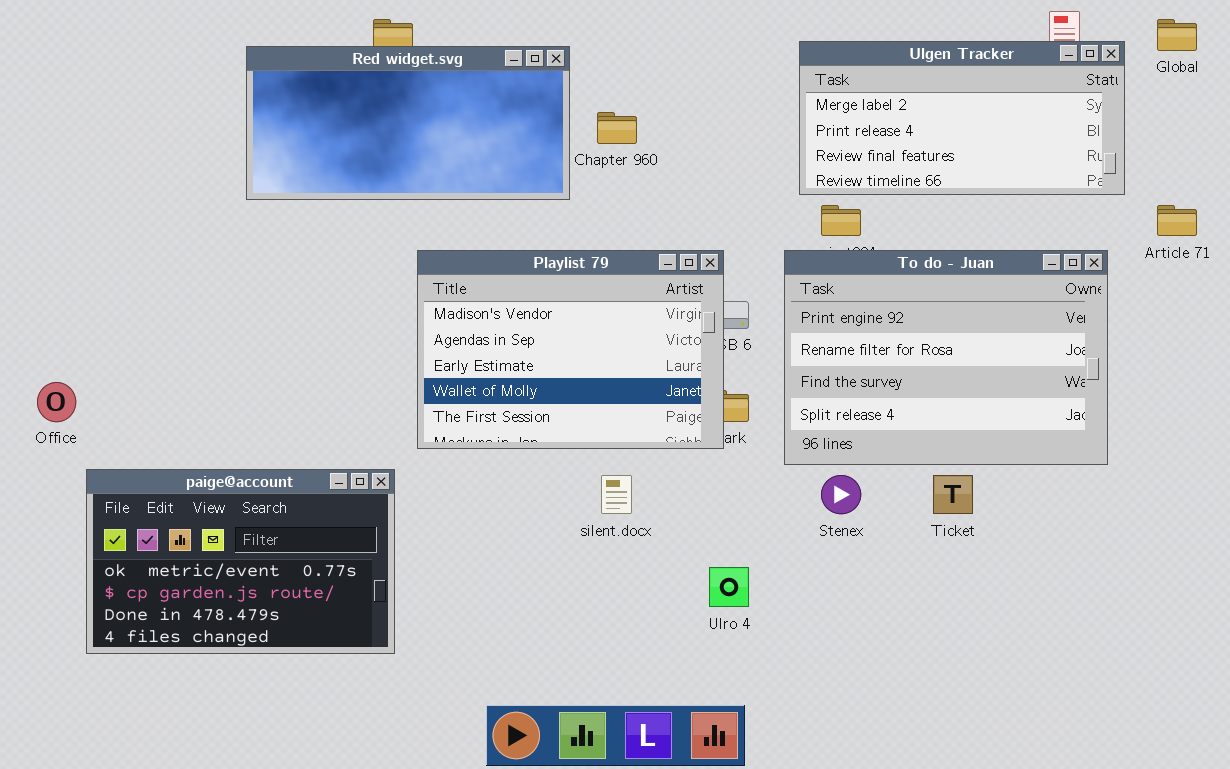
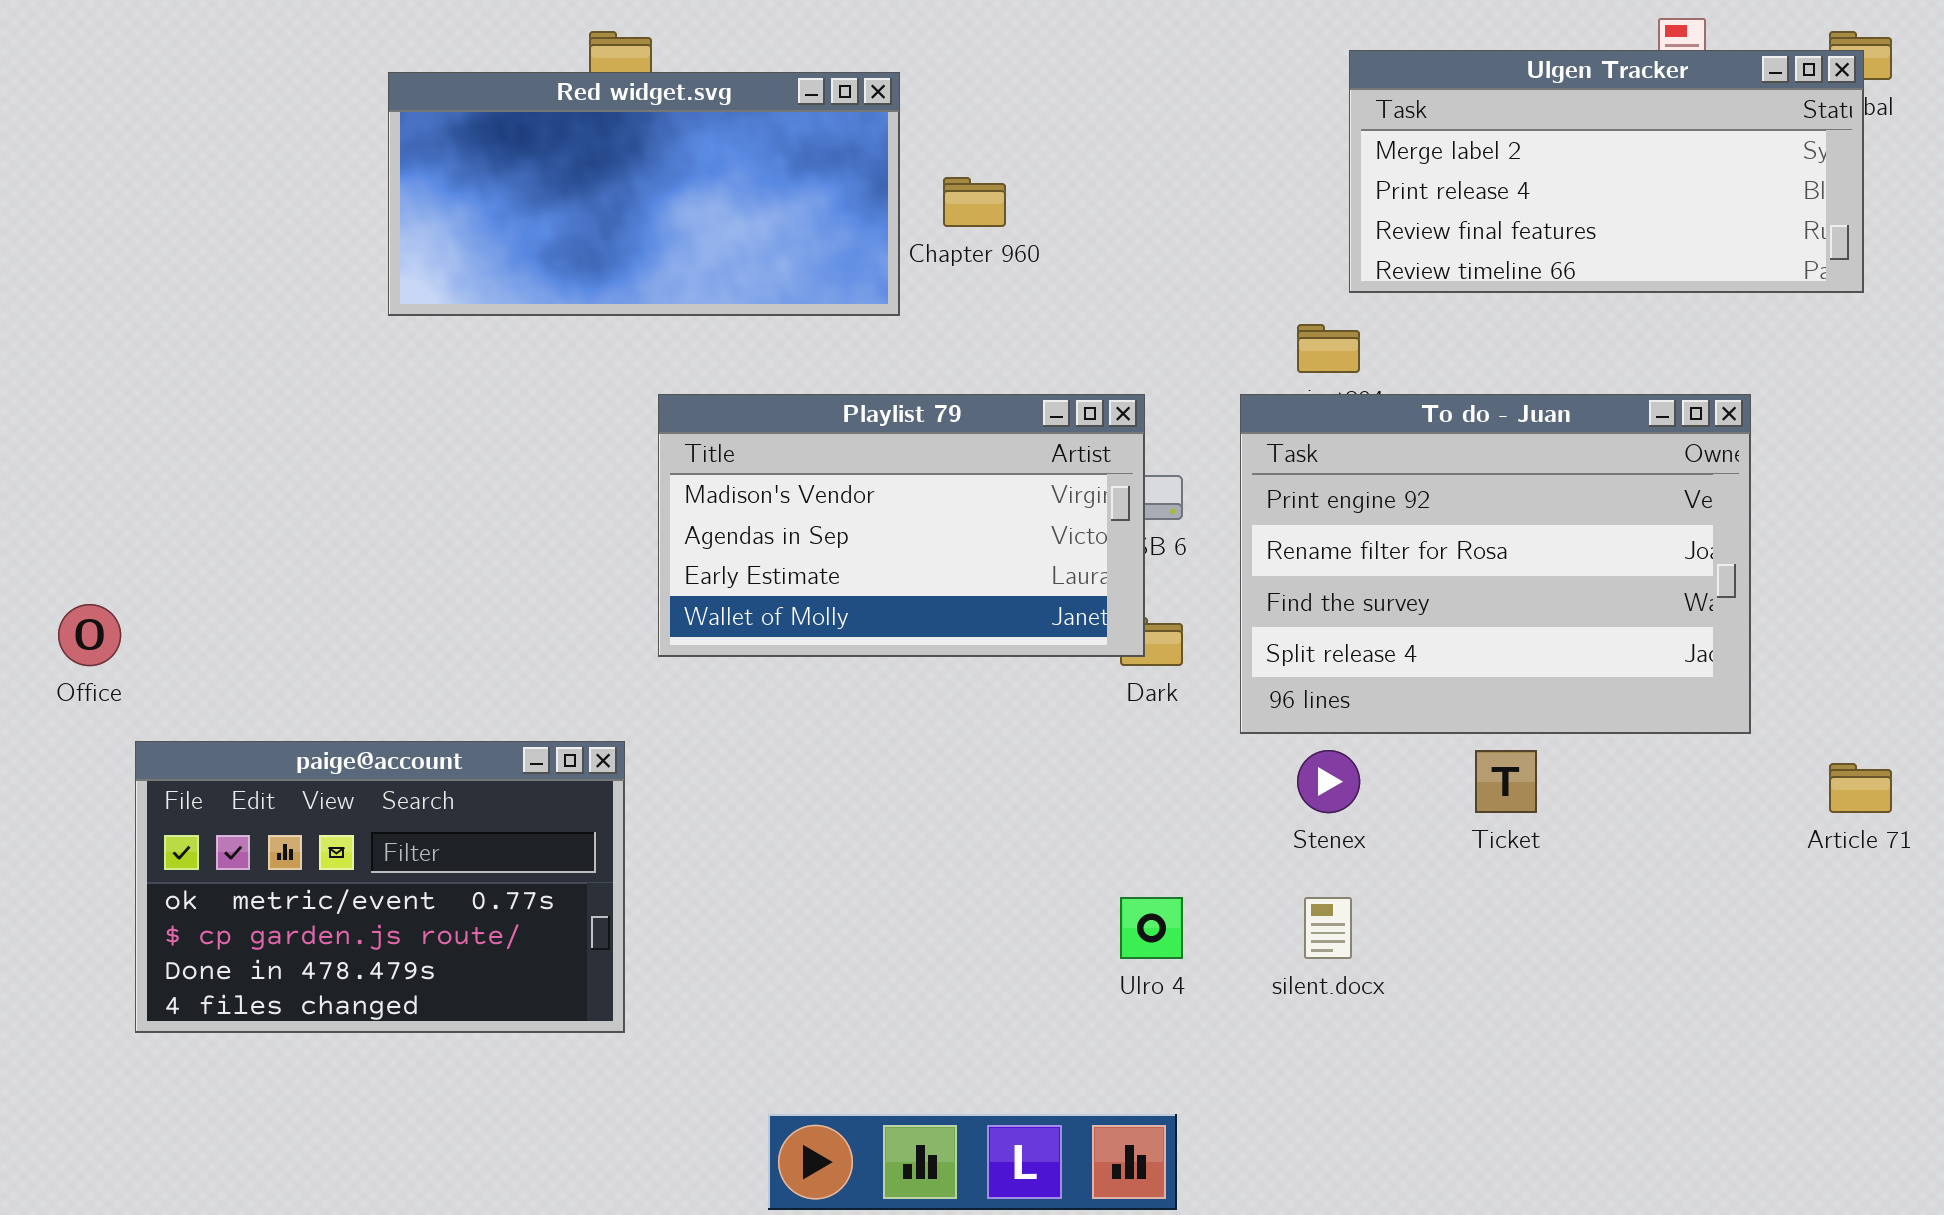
Ulgen Tracker: [799,41,1125,195] -> [1349,50,1864,293], moved
Article 71: [1157,205,1197,236] -> [1829,763,1892,813], moved
Playlist 79: [417,250,724,449] -> [658,394,1145,657], resized
silent.docx: [601,475,632,514] -> [1304,897,1352,959], moved

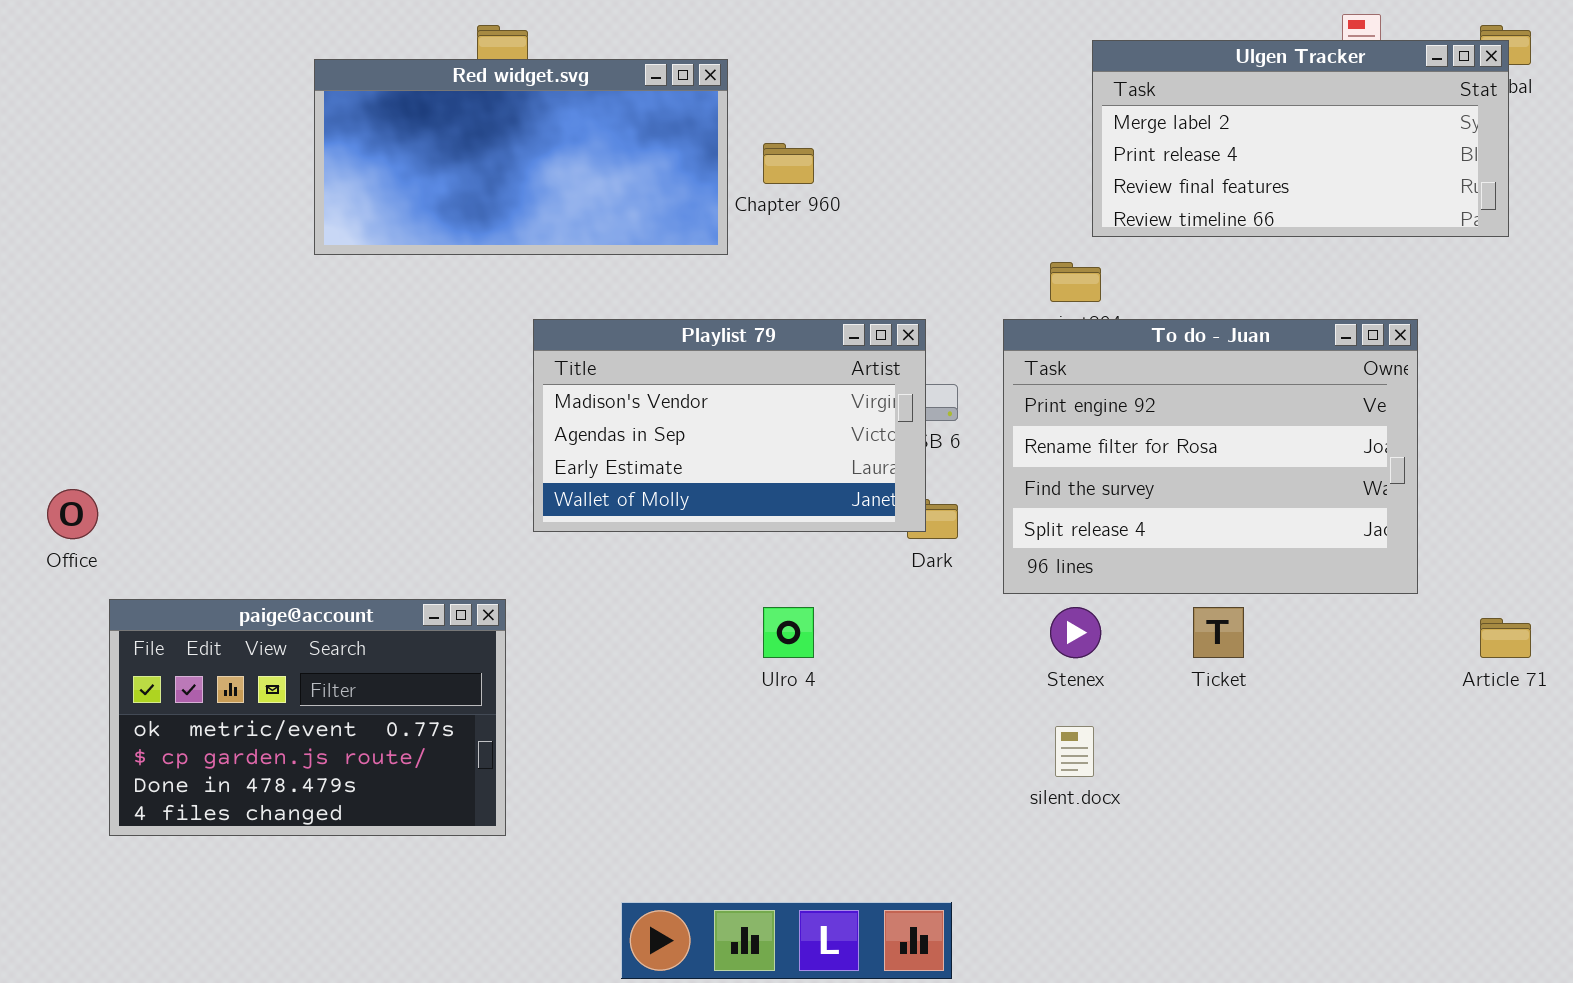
Ulro 4: [1120,897,1183,959] -> [763,607,814,658], moved

